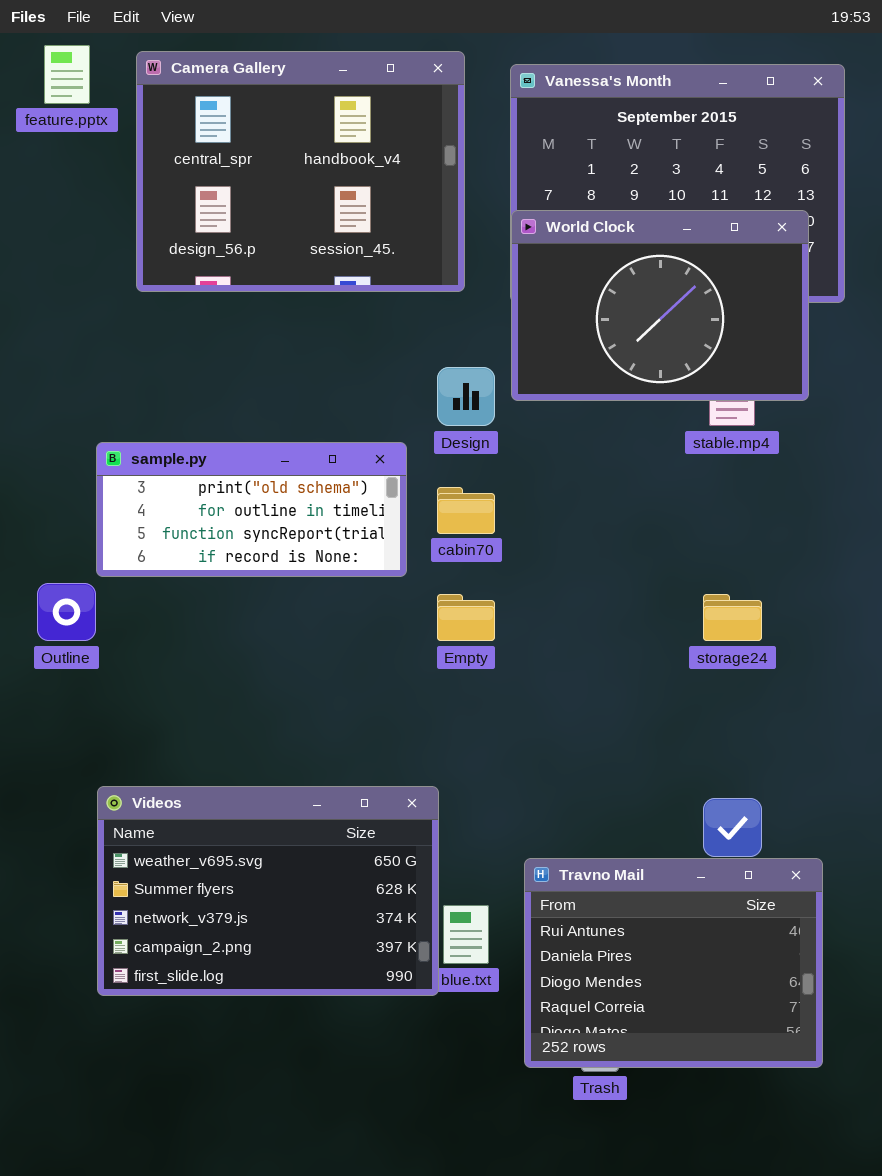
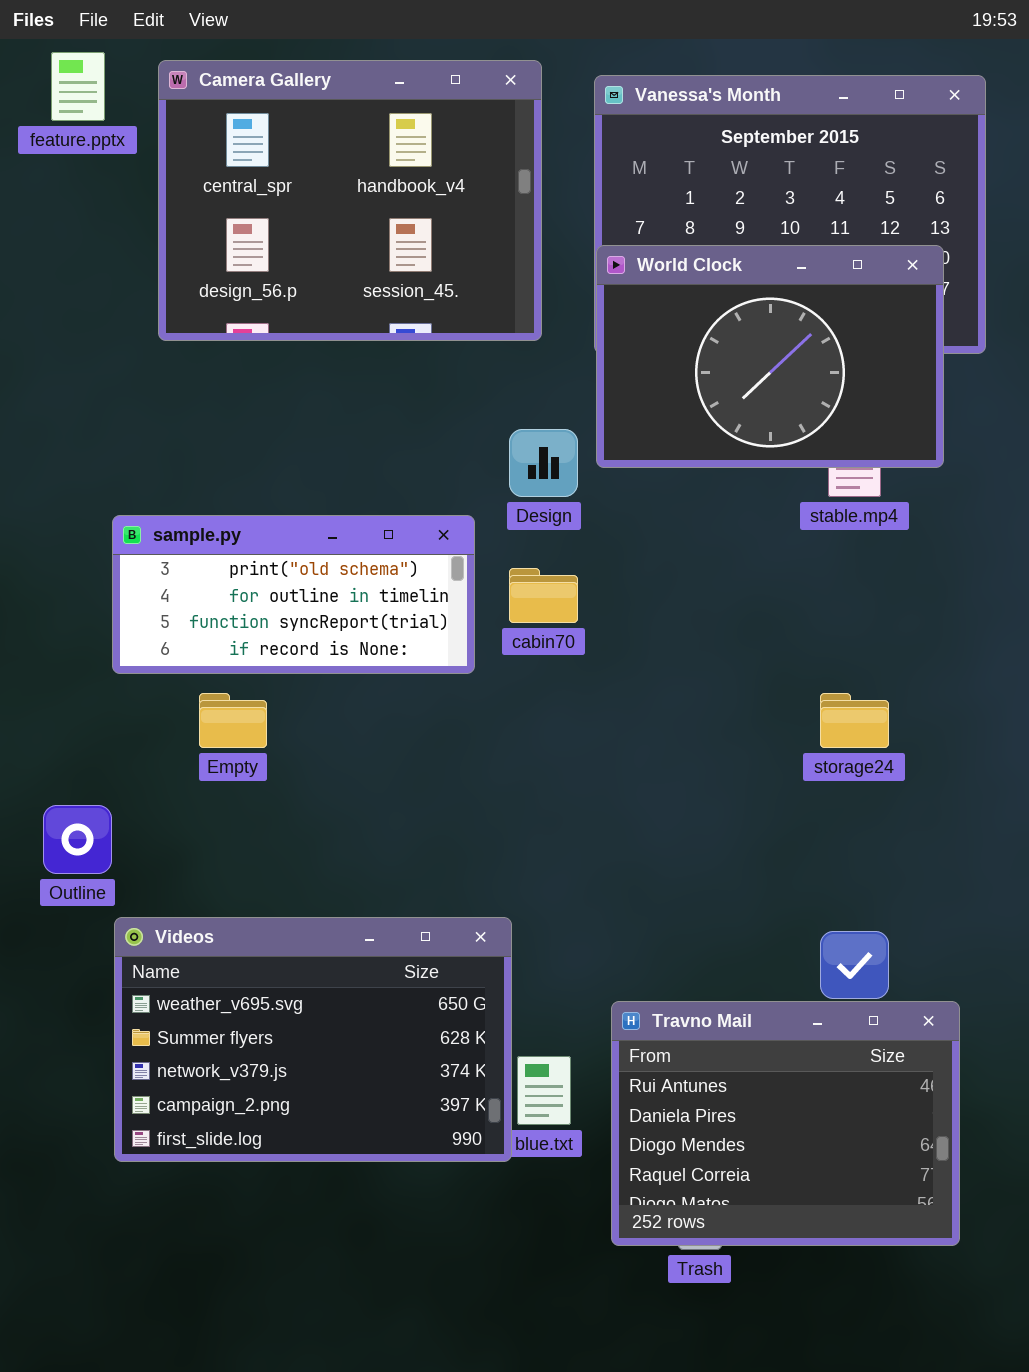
Outline: [37,583,96,641] -> [43,805,112,874], moved
Empty: [437,594,495,641] -> [199,693,267,748], moved

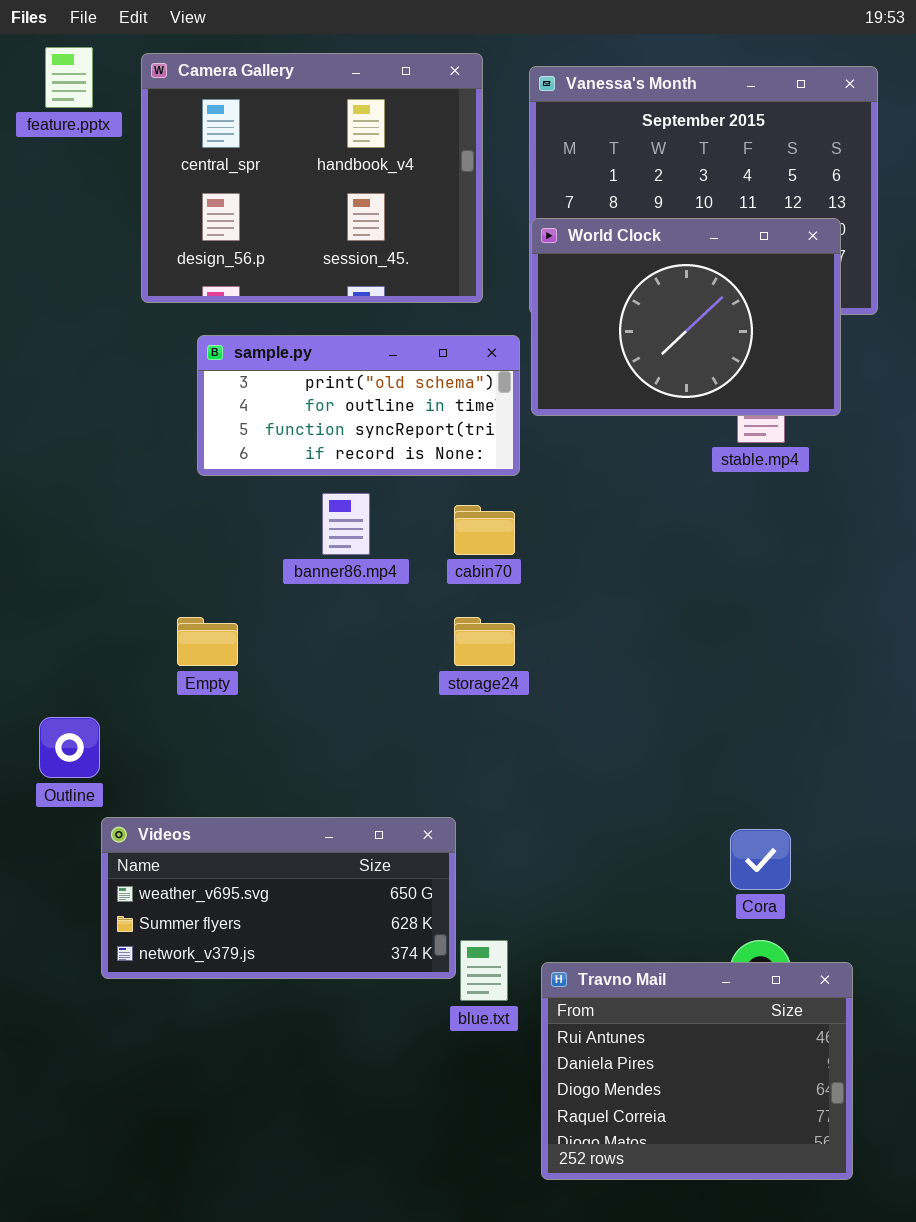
sample.py: [112,515,475,674] -> [197,335,520,476], moved
storage24: [820,693,889,748] -> [454,617,515,666], moved
Videos: [114,917,512,1162] -> [101,817,456,979], resized
Travno Mail: [611,1001,960,1246] -> [541,962,853,1180], moved

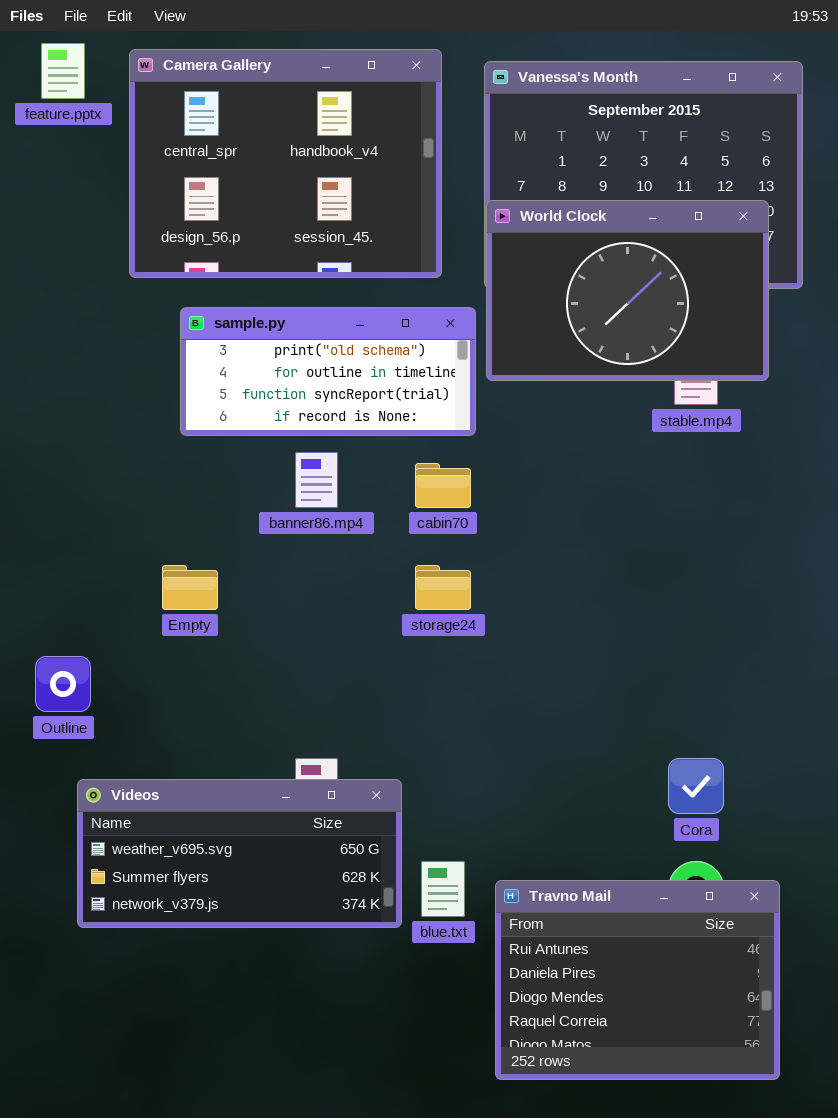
Videos: [101,817,456,979] -> [77,779,402,928], moved

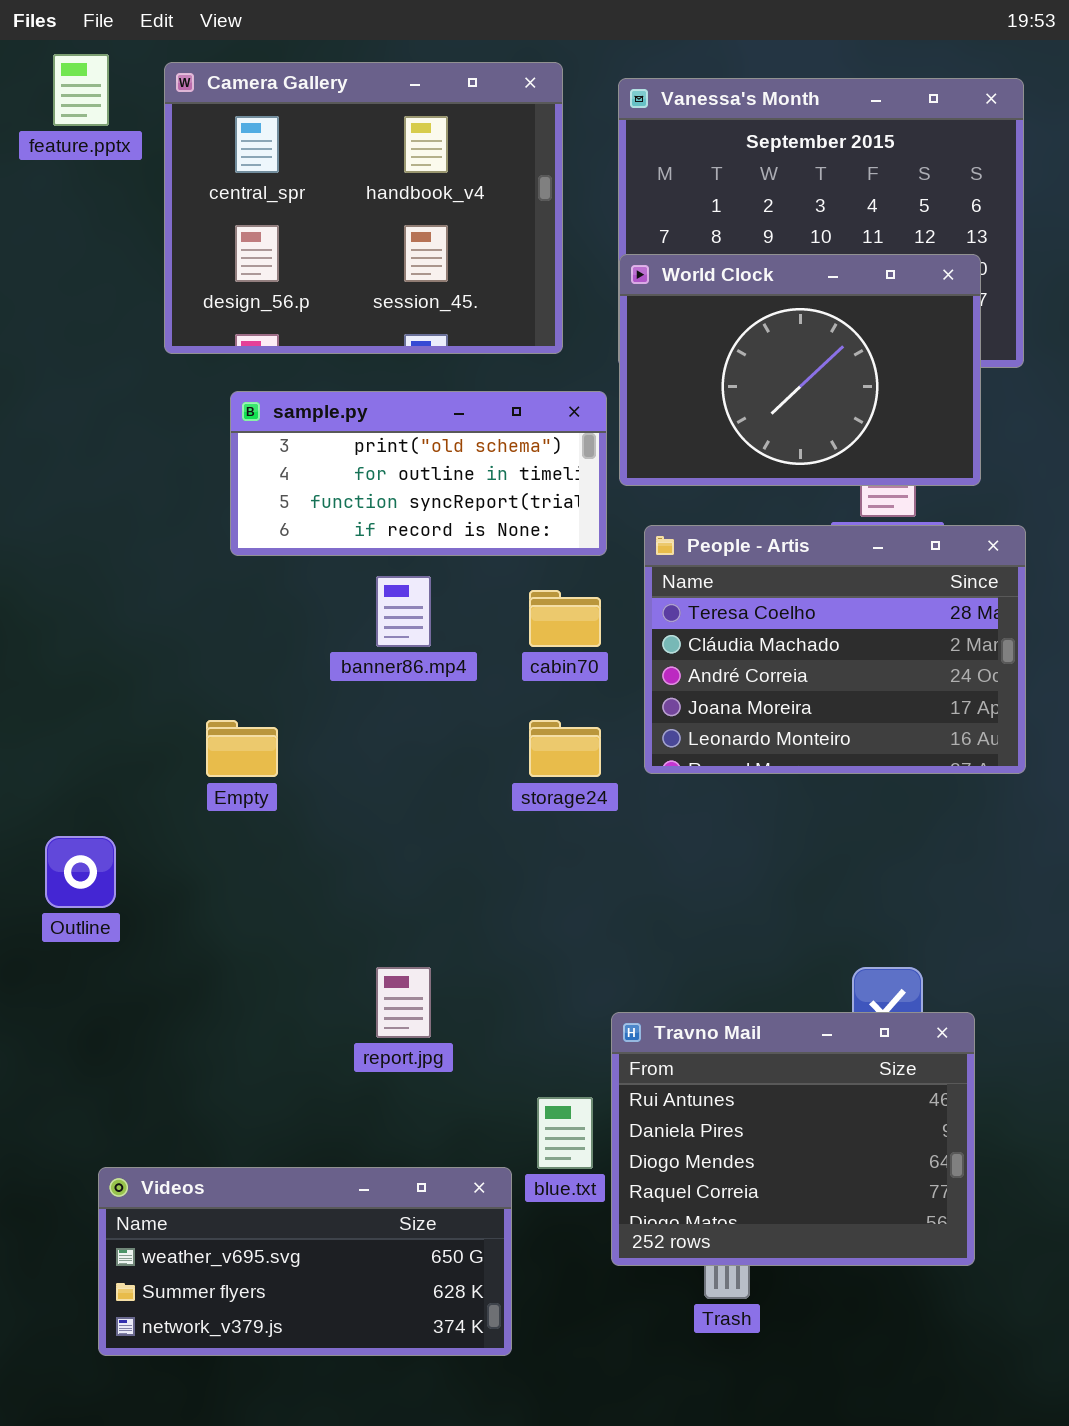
People - Artis: none -> [644,525,1026,774], opened
Videos: [77,779,402,928] -> [98,1167,512,1356], moved
Travno Mail: [495,880,780,1080] -> [611,1012,975,1266], moved

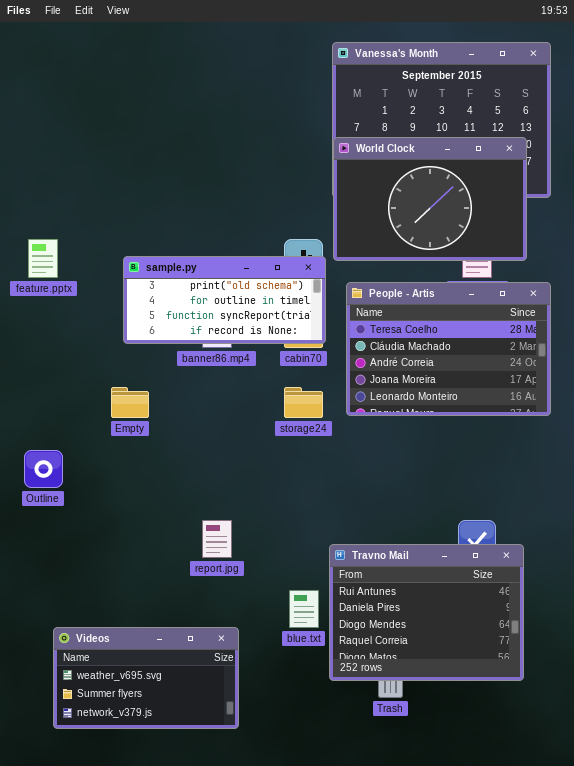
feature.pptx: [53,54,109,126] -> [28,239,58,278], moved
Camera Gallery: [164,62,563,354] -> none, closed
sample.py: [230,391,607,556] -> [123,256,326,344], moved
Videos: [98,1167,512,1356] -> [53,627,239,729], resized

